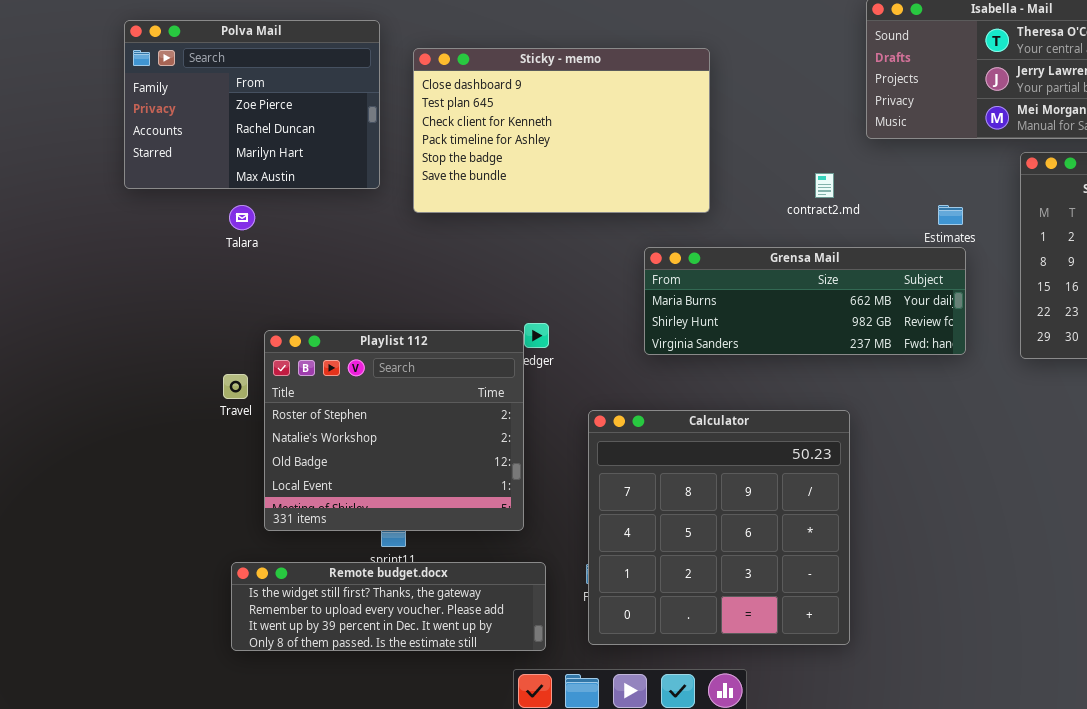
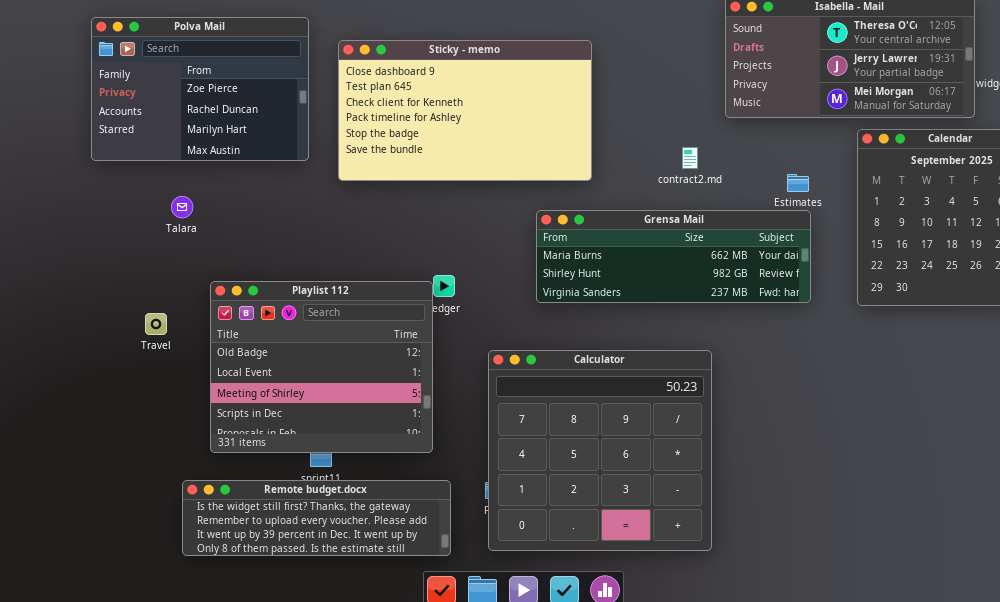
Talara: [229,205,255,230] -> [171,196,193,218], moved
Playlist 112: [264,330,524,531] -> [210,281,433,453], scrolled down 2 rows
Travel: [223,374,248,399] -> [145,313,167,335], moved

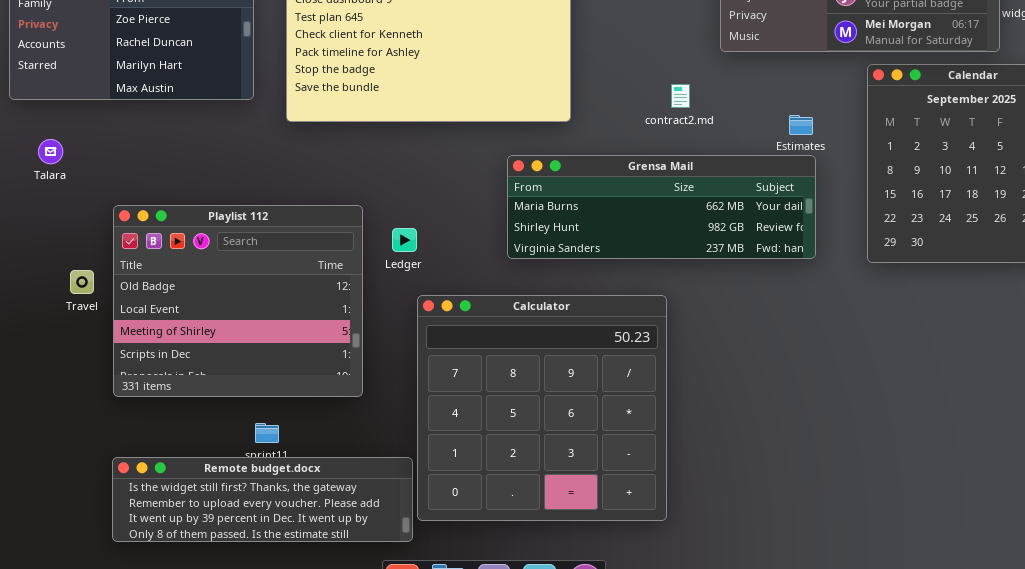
Talara: [171,196,193,218] -> [38,139,63,164], moved
Playlist 112: [210,281,433,453] -> [113,205,363,397], moved
Calculator: [488,350,712,551] -> [417,295,667,521], moved

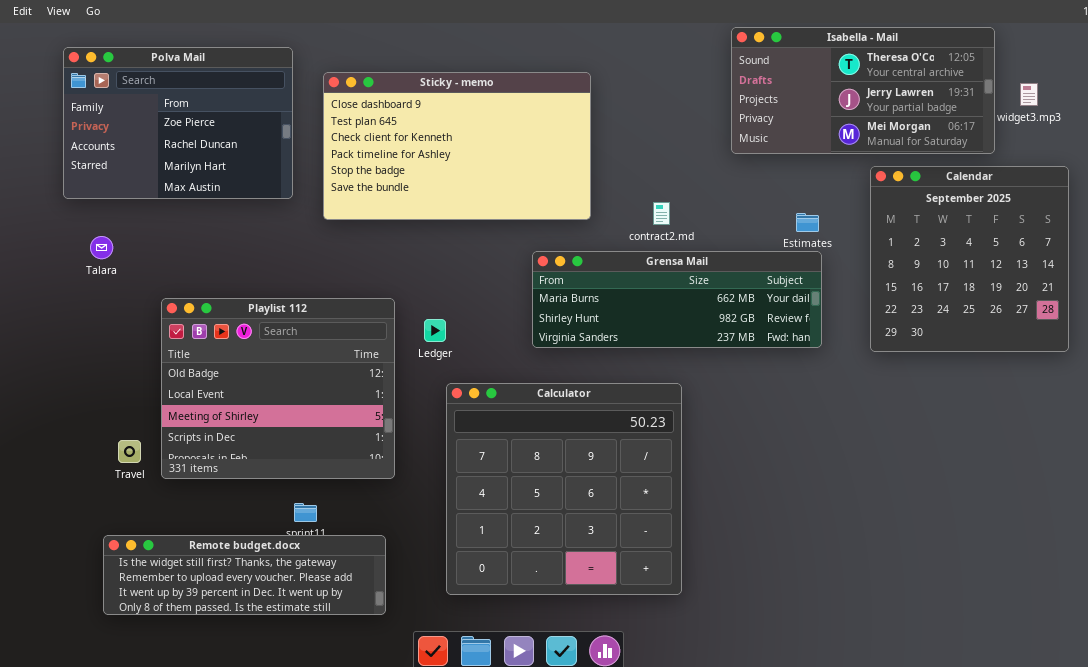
contract2.md: [671,84,690,108] -> [653,202,670,225], moved
Travel: [70,270,94,294] -> [118,440,141,463], moved
Remote budget.docx: [112,457,413,542] -> [103,535,386,615], moved

